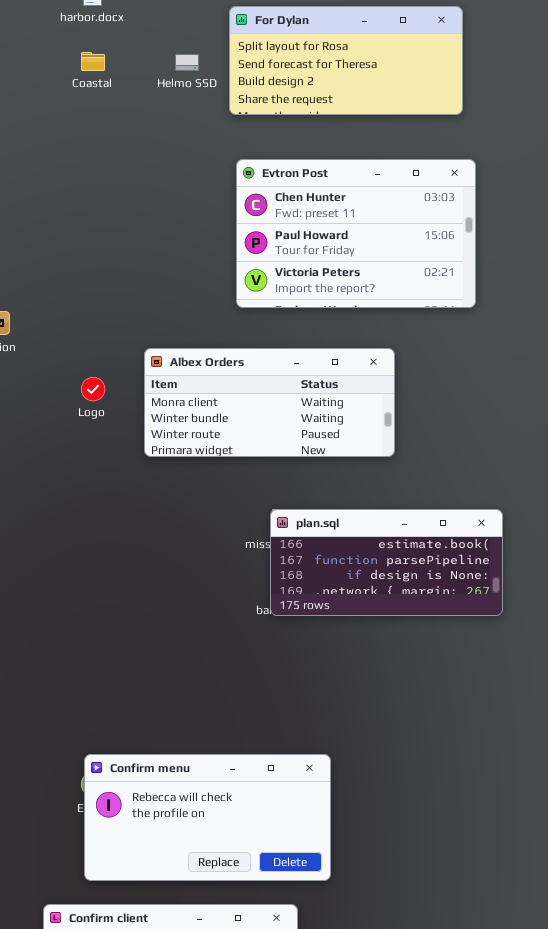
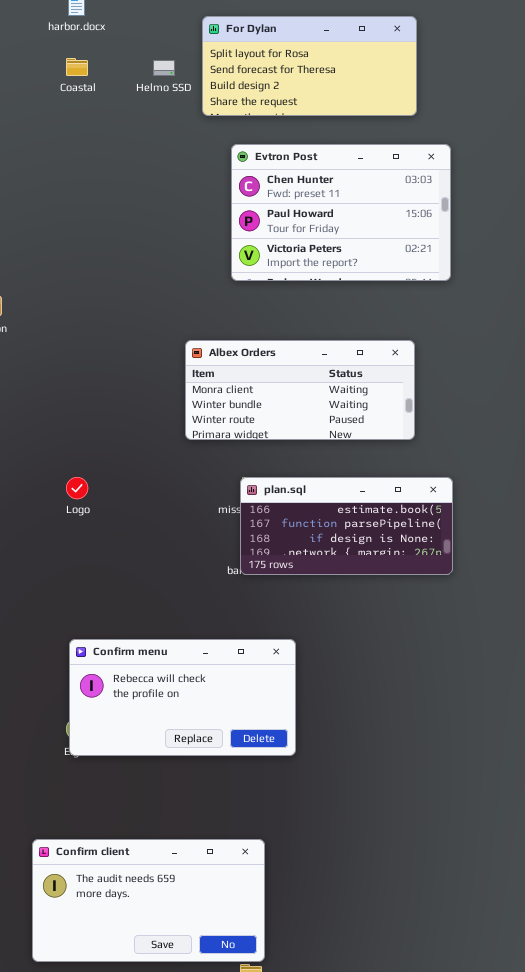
Evtron Post: [236,159,476,308] -> [231,144,451,281], moved
Albex Orders: [144,348,395,457] -> [185,340,415,440], moved
Logo: [81,377,105,401] -> [66,477,88,499], moved
Confirm menu: [84,754,331,881] -> [69,639,296,756], moved

